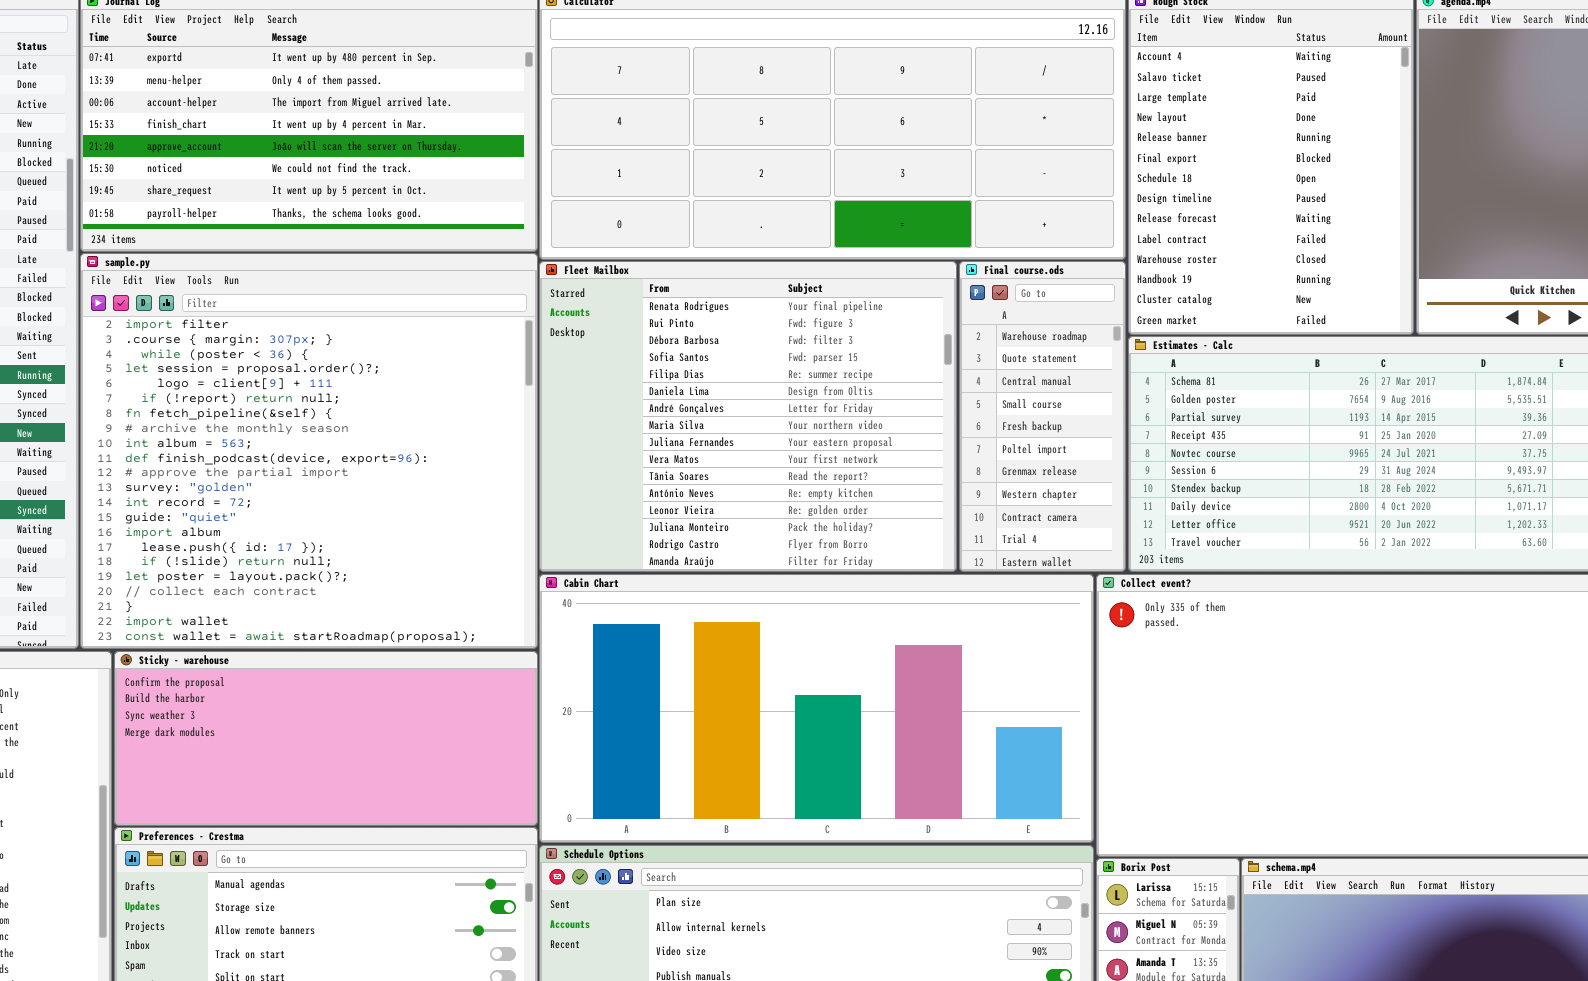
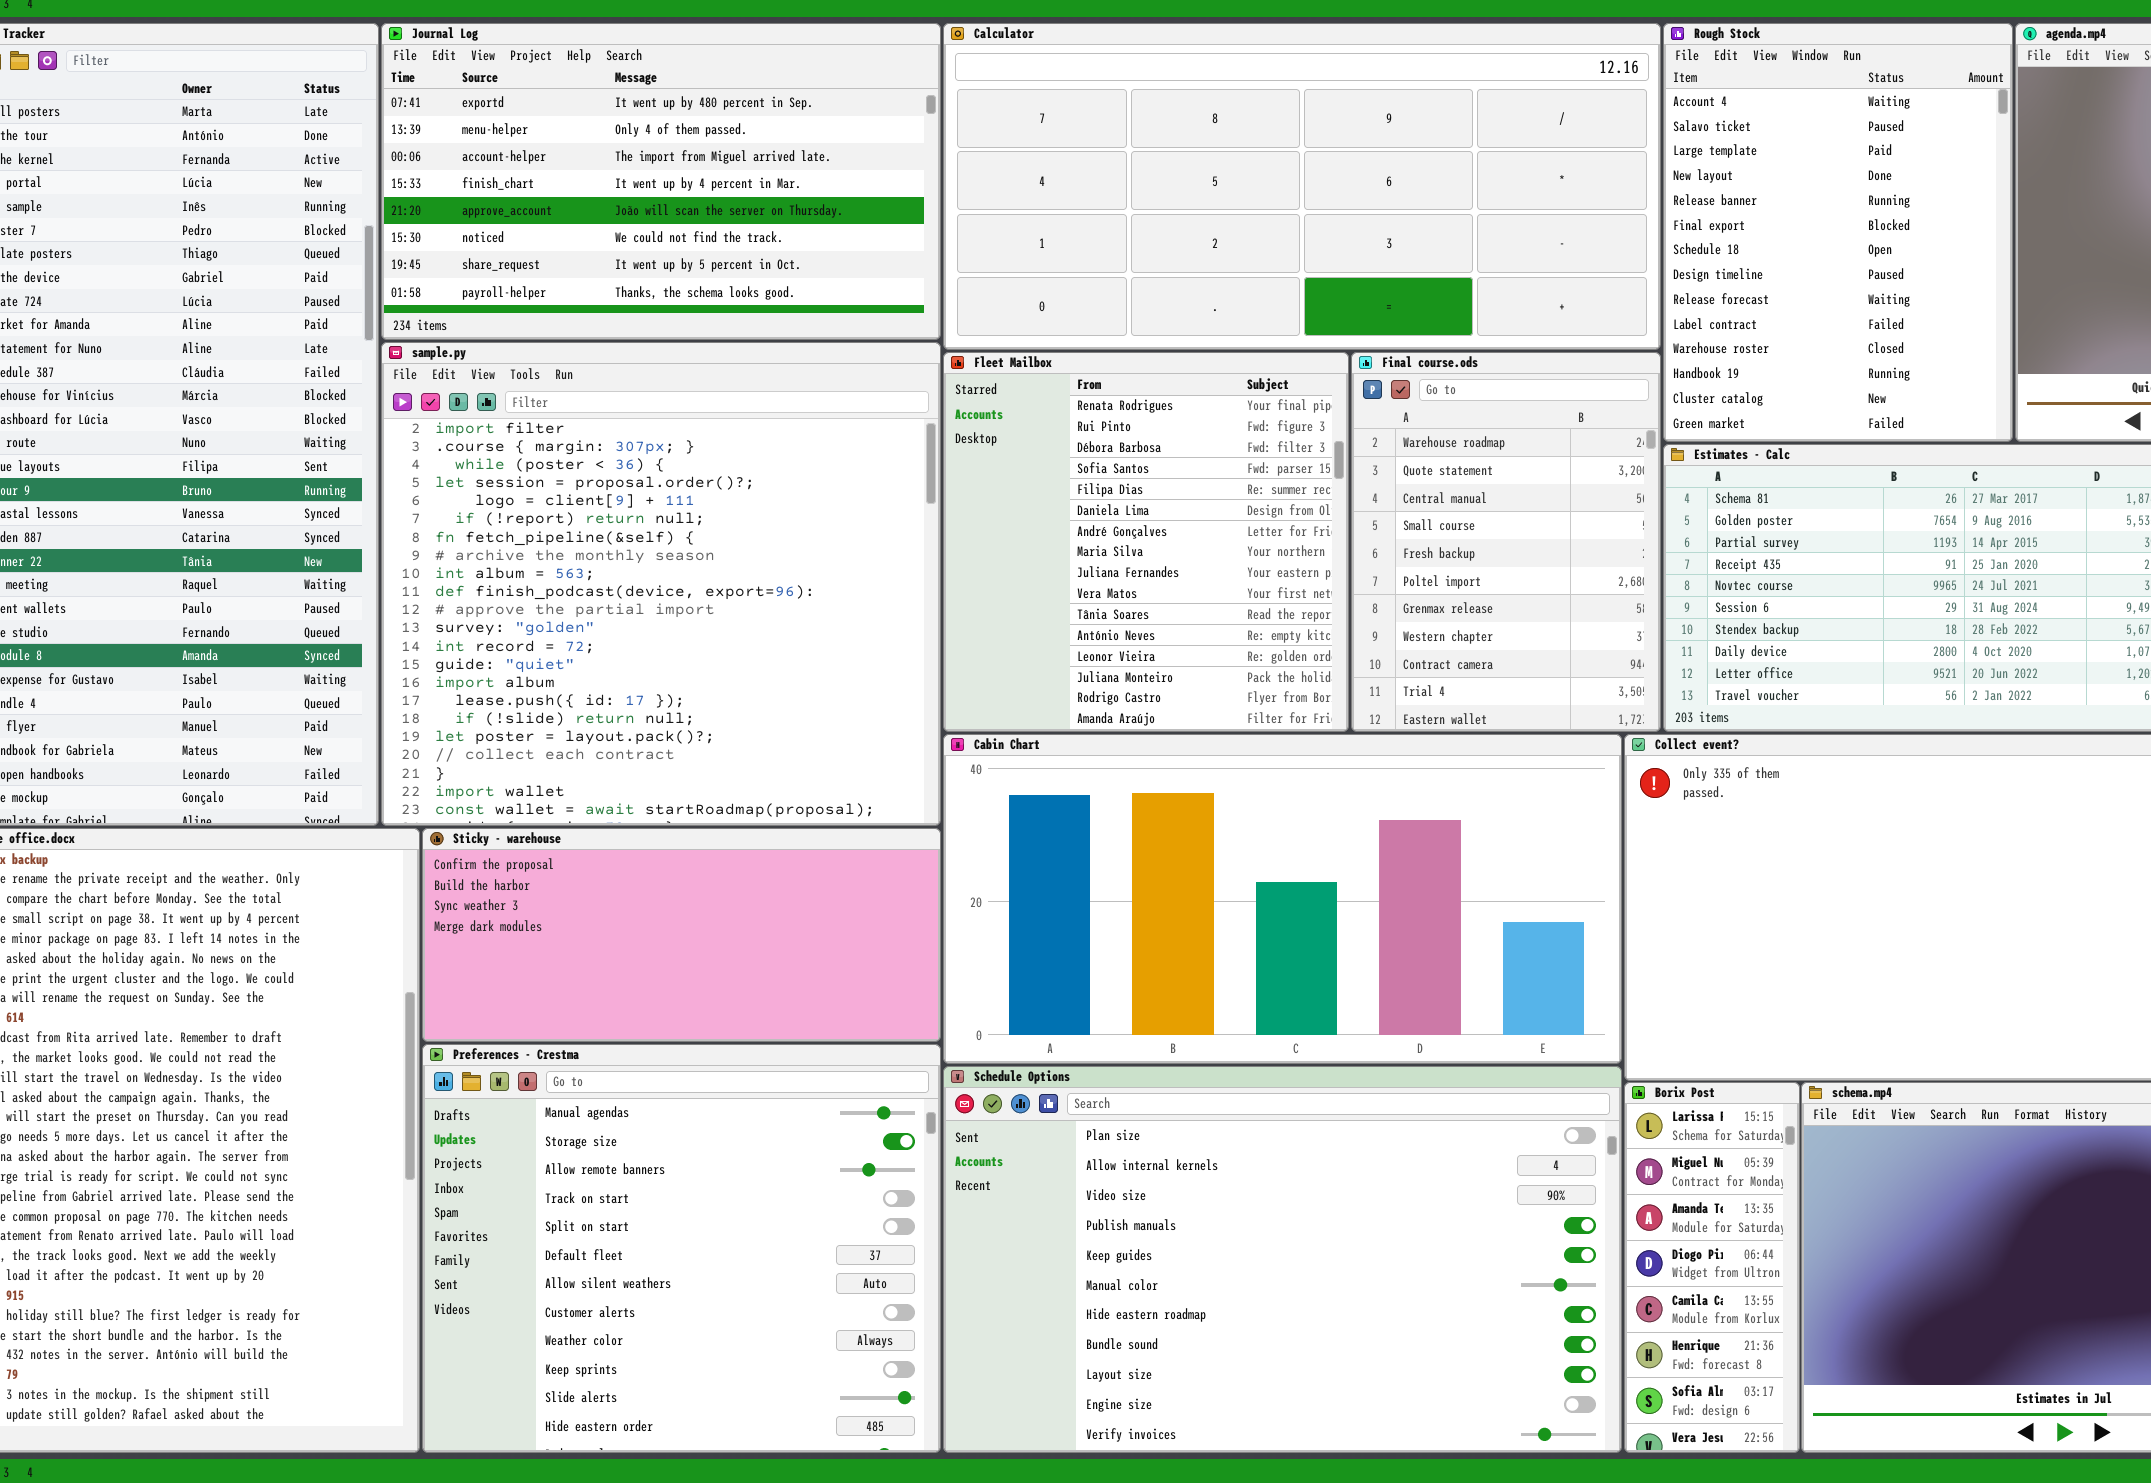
Fleet Mailbox: [539,261,957,572] -> [943,352,1349,732], resized
Final course.ods: [959,261,1126,572] -> [1351,352,1661,732], resized

